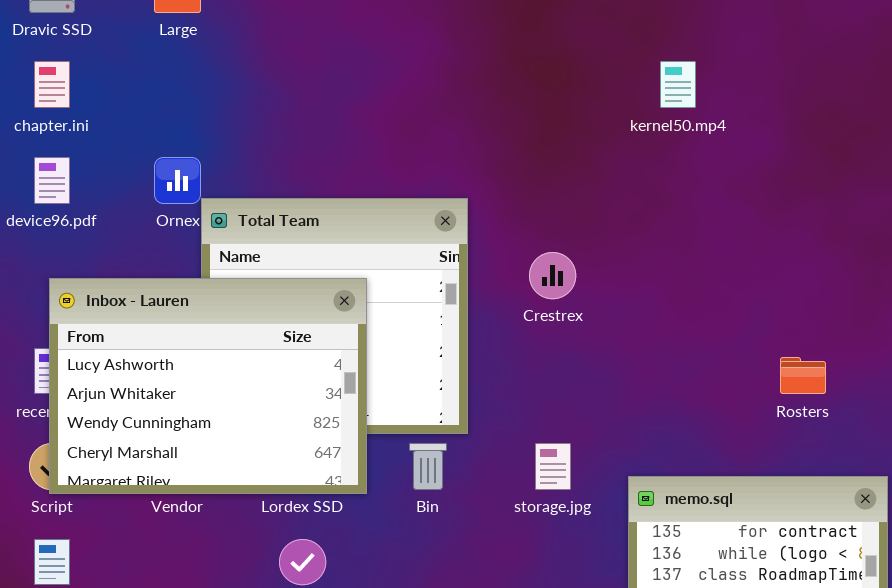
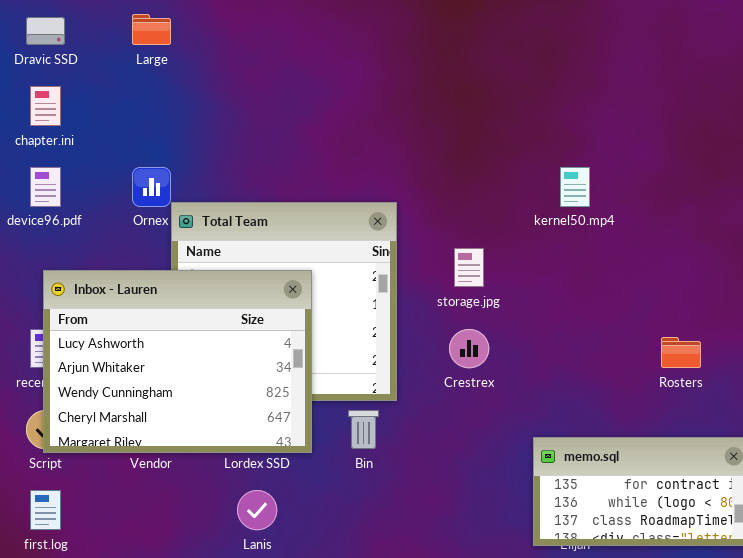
kernel50.mp4: [660,61,696,108] -> [560,167,590,207], moved
Crestrex: [529,252,576,299] -> [449,329,489,368], moved
storage.jpg: [535,443,571,490] -> [454,248,484,287], moved

